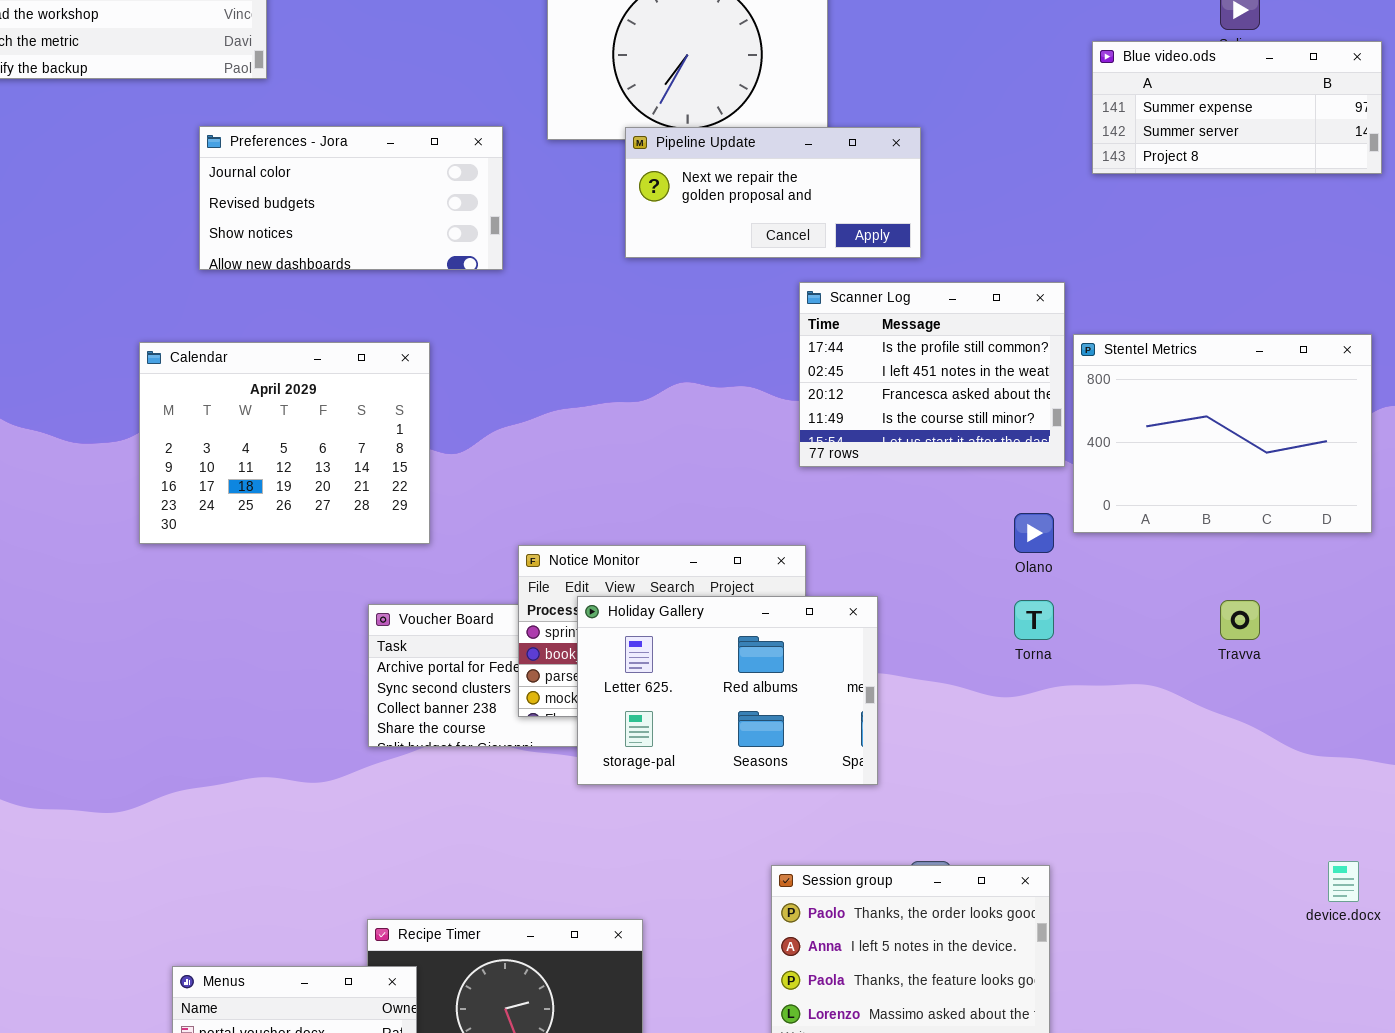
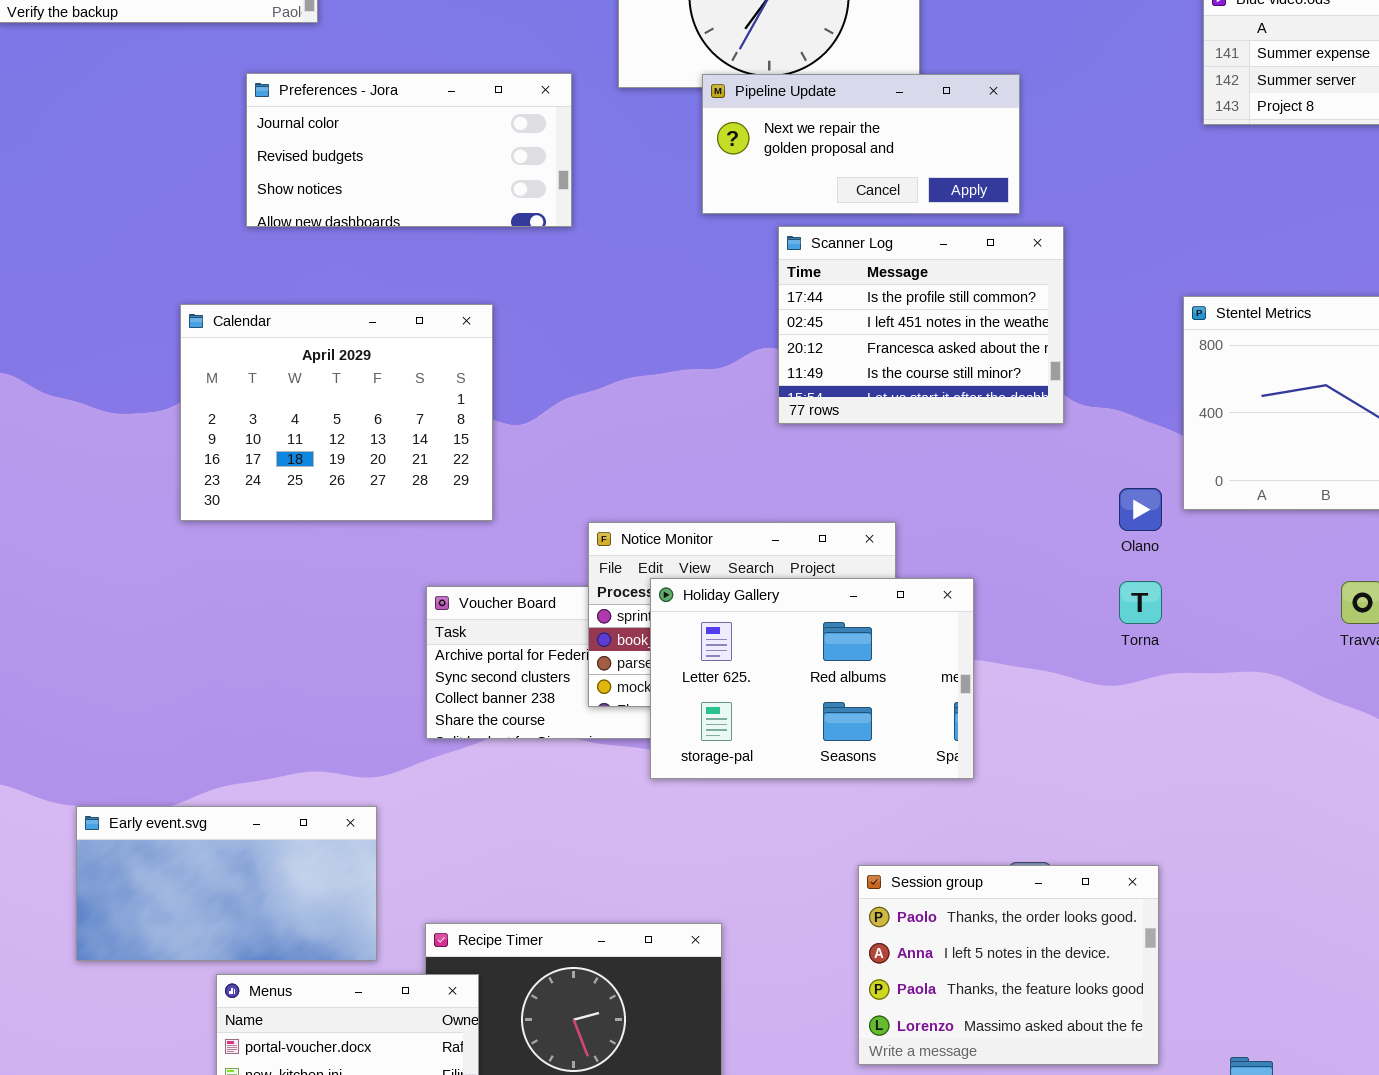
Scanner Log: [799,282,1065,467] -> [778,226,1064,424], moved
Early event.svg: none -> [76,806,377,961], opened

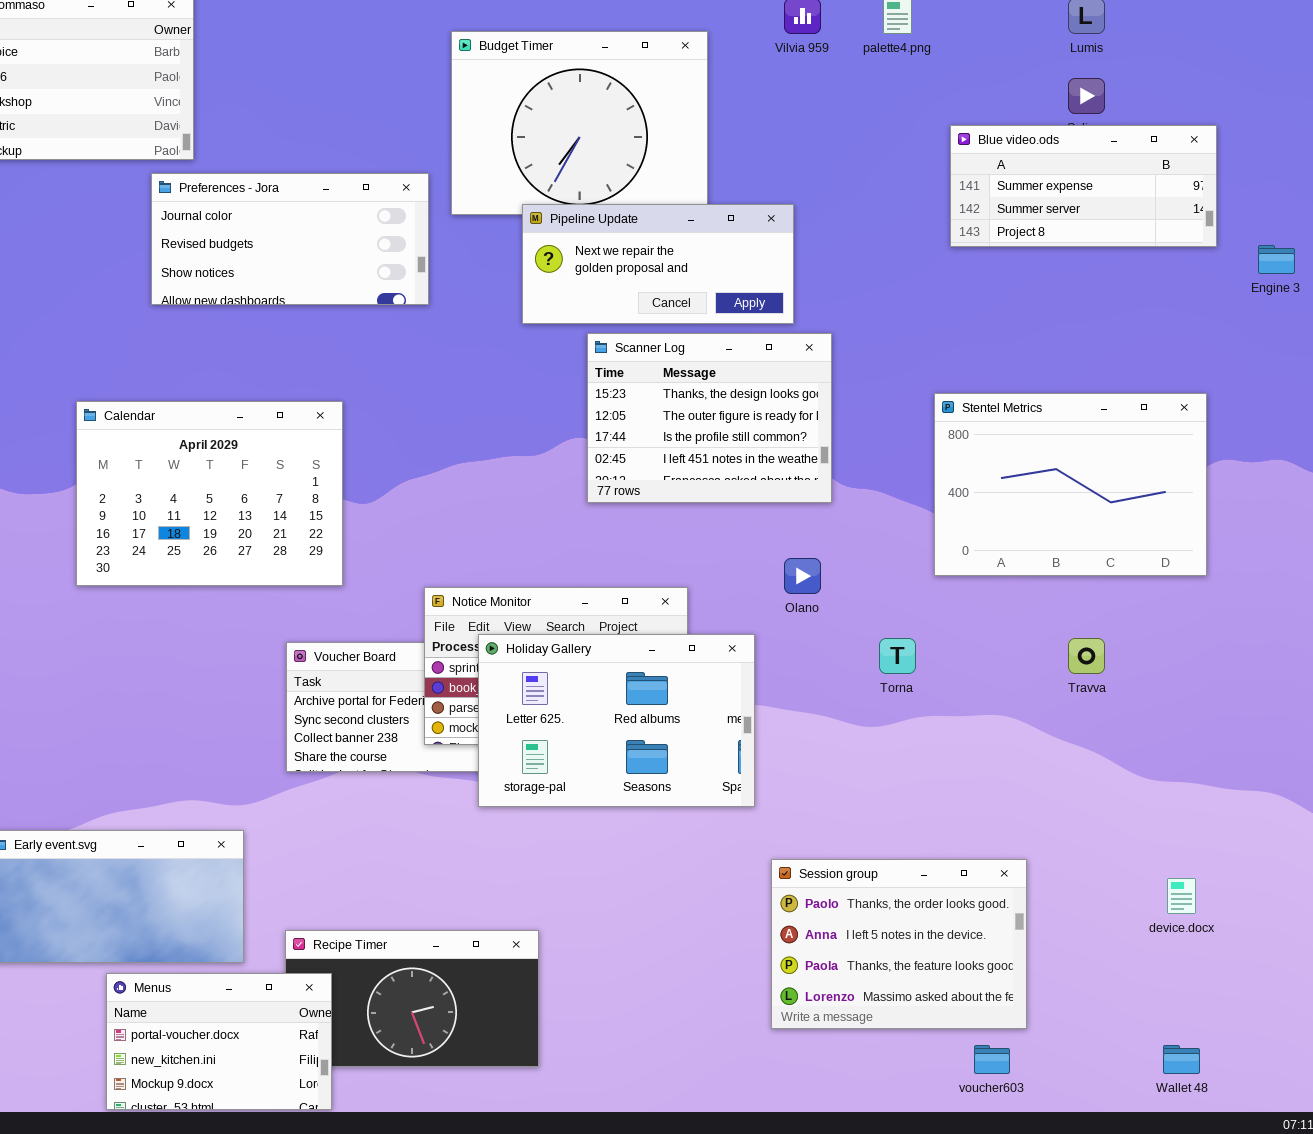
Preferences - Jora: [246,73,572,227] -> [151,173,429,305], moved
Scanner Log: [778,226,1064,424] -> [587,333,832,503], scrolled up 2 rows
Olano: [1119,488,1162,531] -> [784,558,821,594], moved
Session group: [858,865,1159,1065] -> [771,859,1027,1029], moved

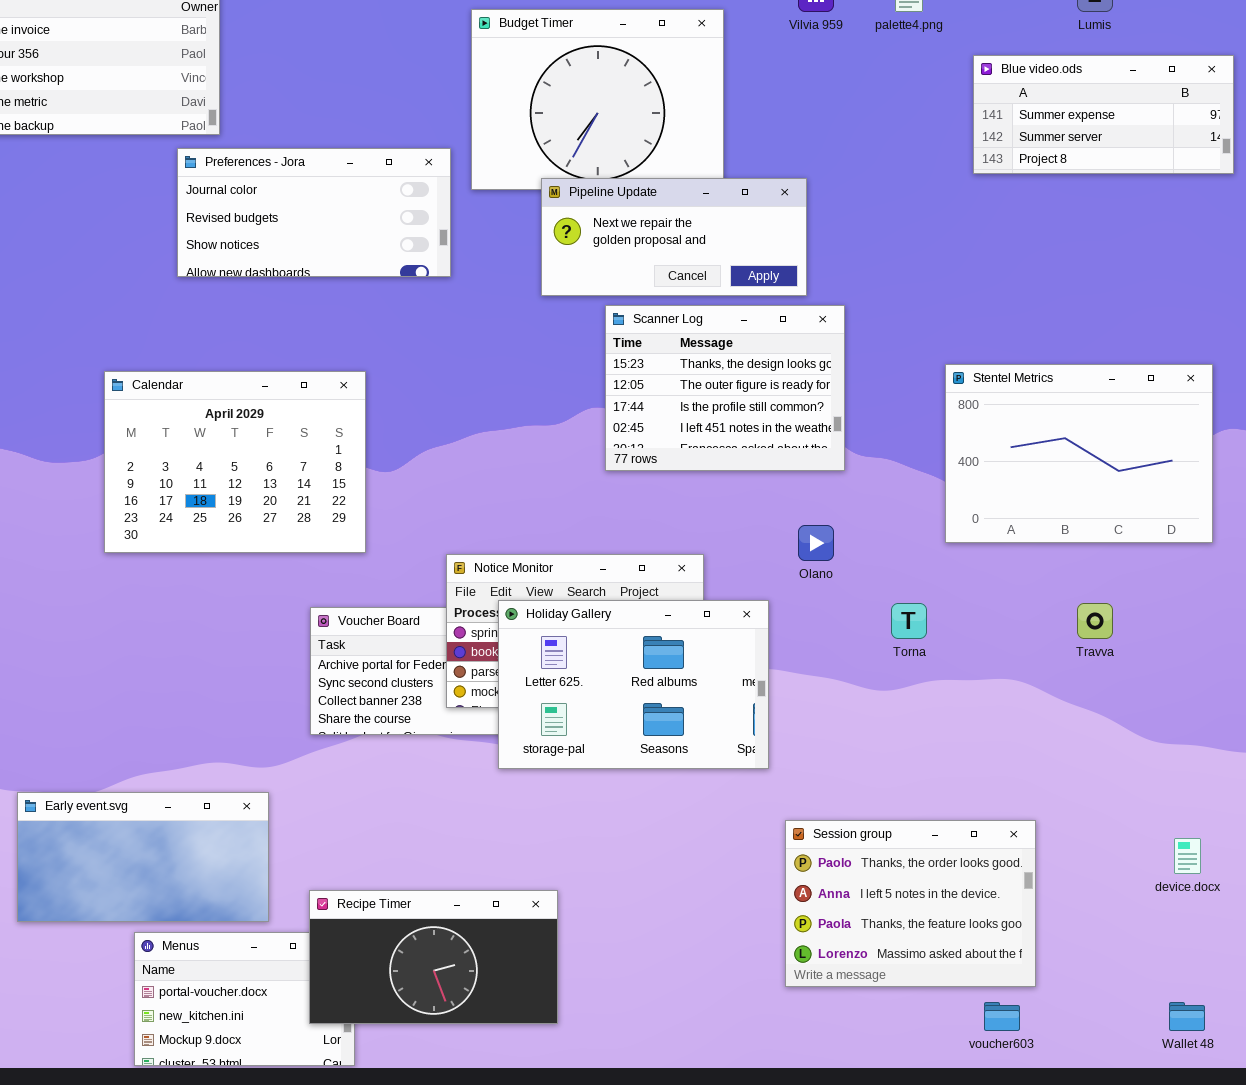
Blue video.ods: [950,125,1217,247] -> [973,55,1234,174], moved
Recipe Timer: [285,930,539,1067] -> [309,890,558,1024], raised

